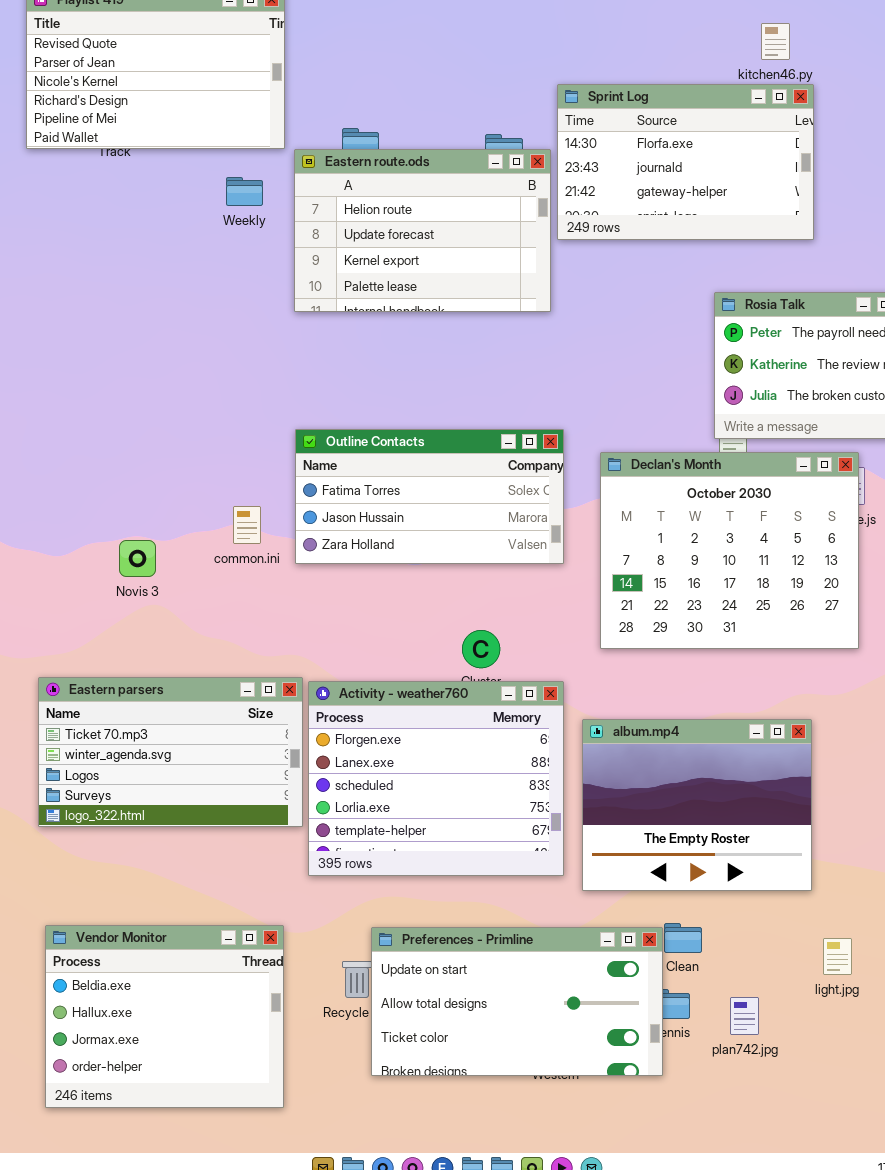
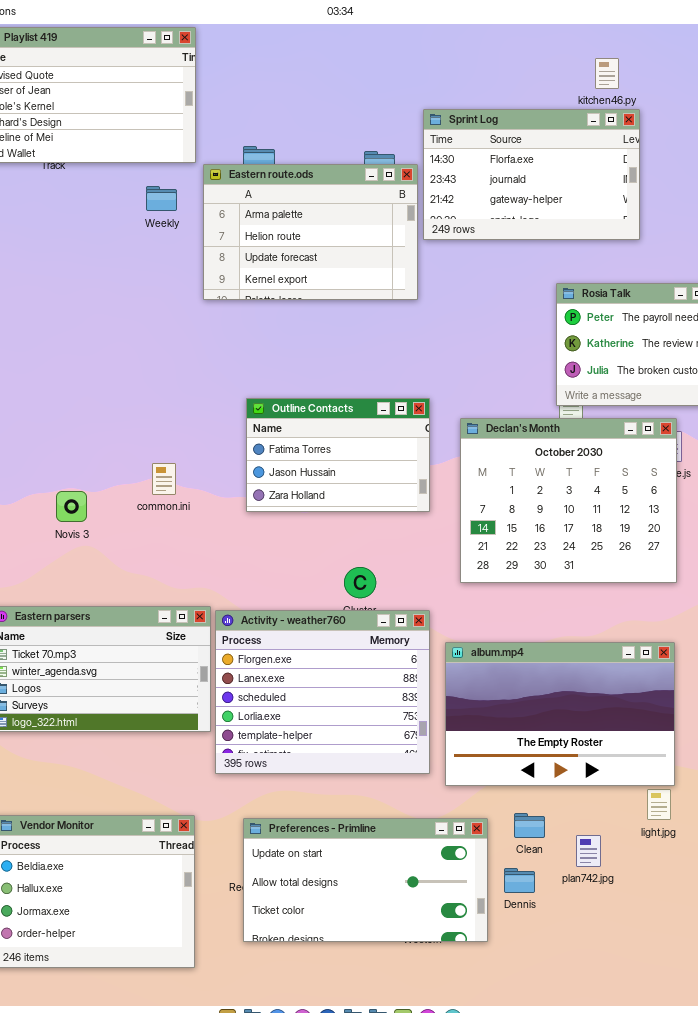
Eastern route.ods: [294,149,551,312] -> [203,164,418,300], scrolled up 1 row
Outline Contacts: [295,429,564,564] -> [246,398,430,512], resized
album.mp4: [582,719,812,891] -> [445,642,675,786], resized
Preferences - Primline: [371,927,663,1076] -> [243,818,488,942], moved
light.jpg: [823,938,852,975] -> [647,789,671,820], moved
plan742.jpg: [730,997,759,1035] -> [576,835,601,867], moved

